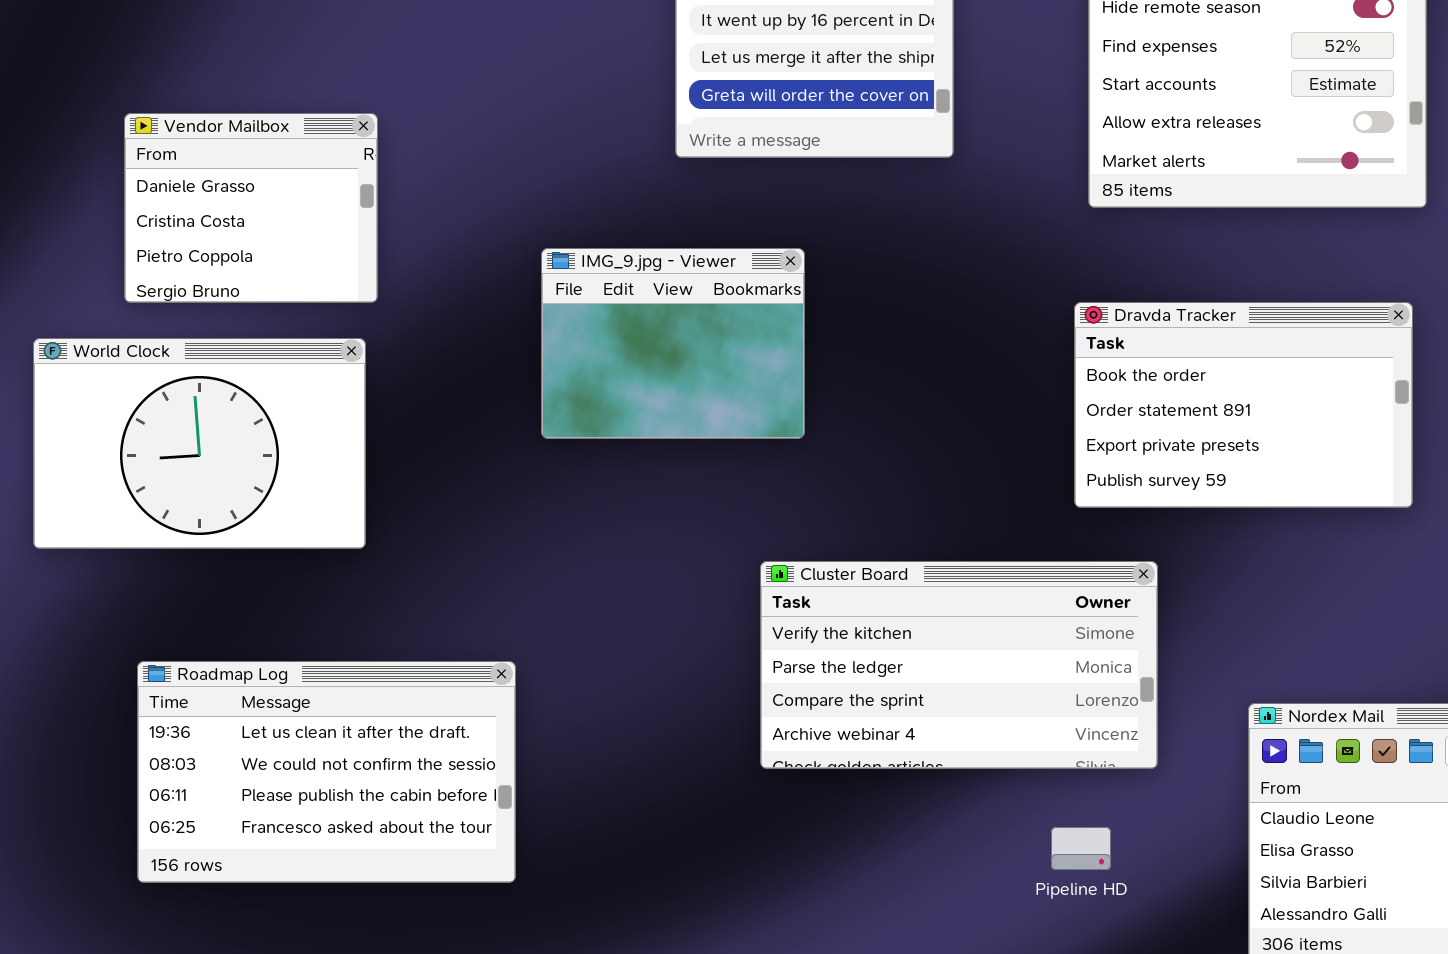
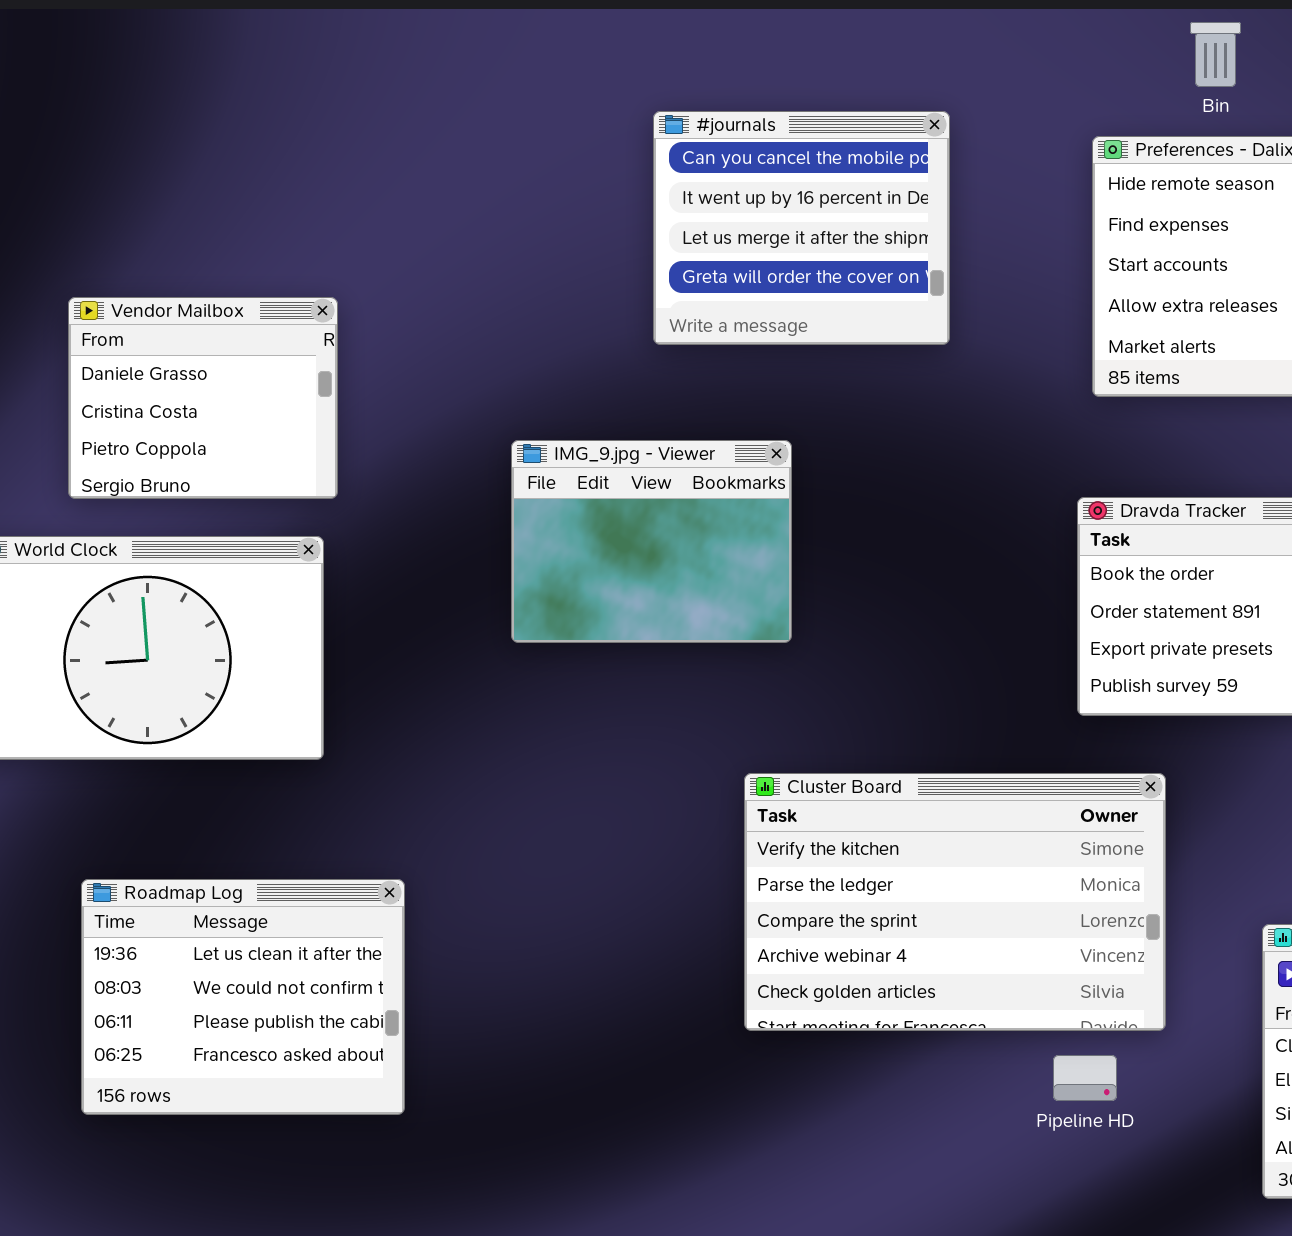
Cluster Board: [760,561,1158,769] -> [744,773,1166,1031], resized
Roadmap Log: [137,661,516,883] -> [81,879,405,1115], resized

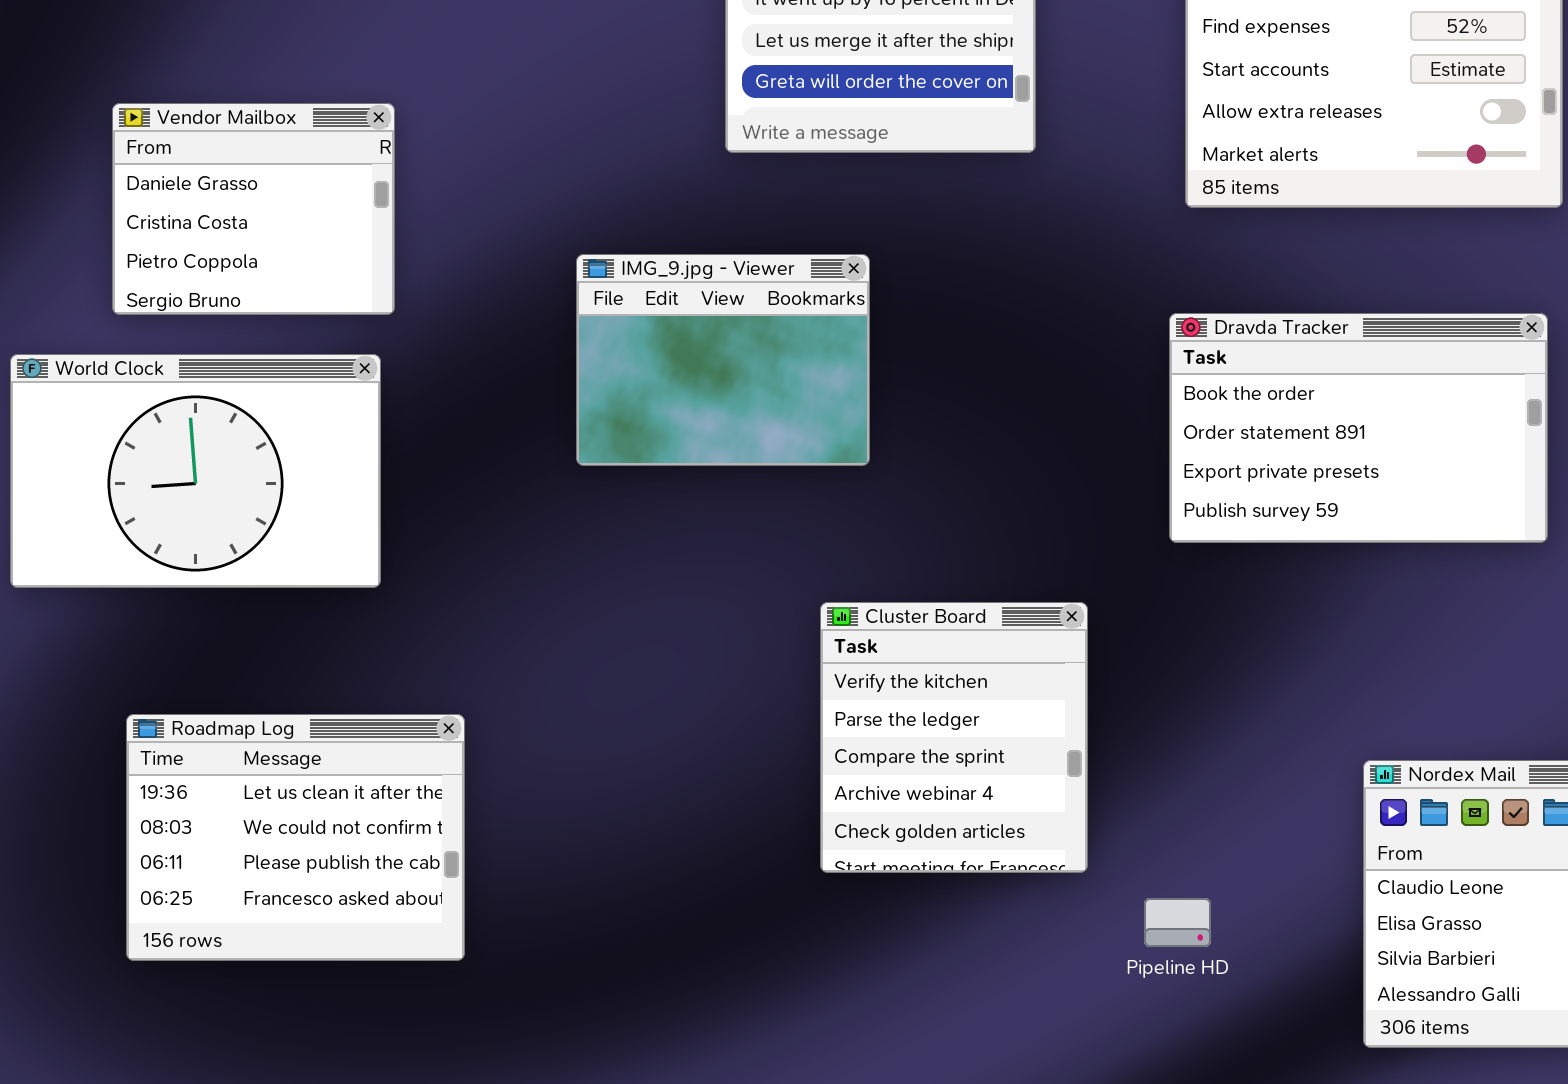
Cluster Board: [744,773,1166,1031] -> [820,602,1088,873], resized

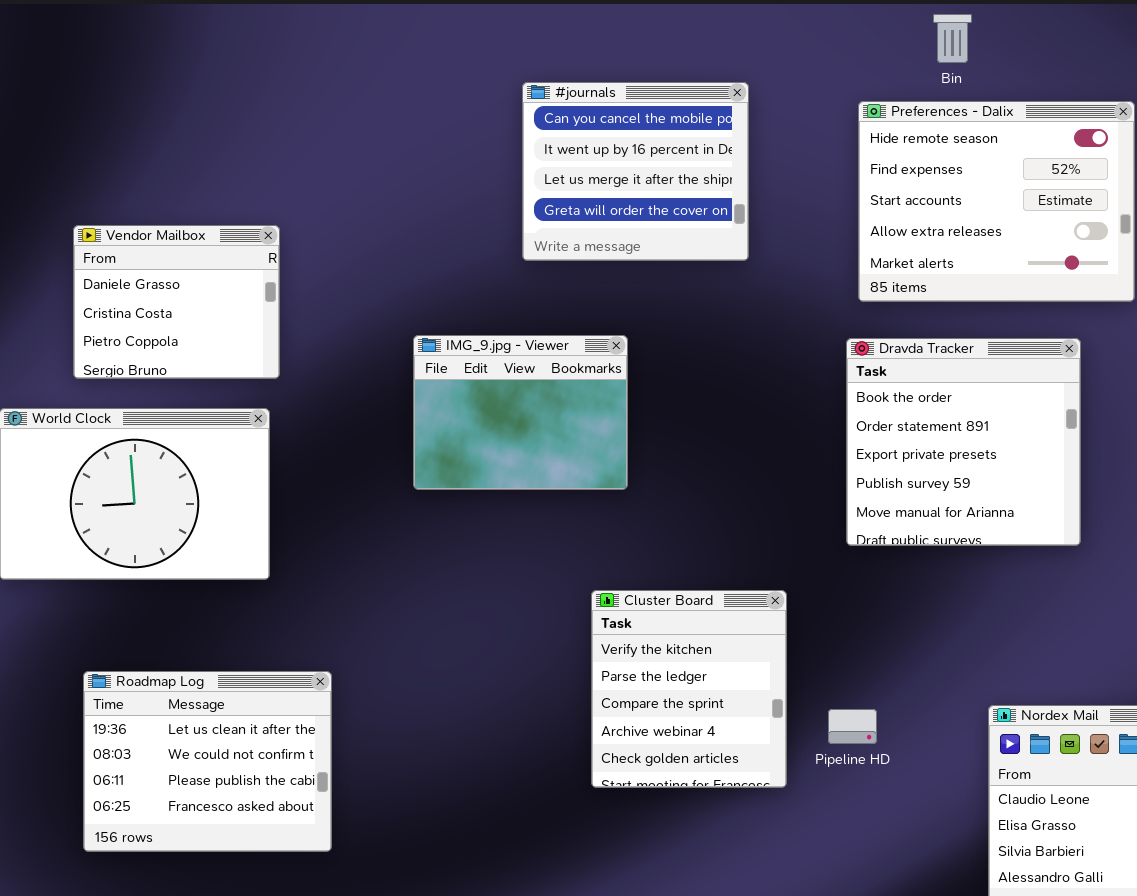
Dravda Tracker: [1169,313,1548,543] -> [846,338,1081,546], resized
Pipeline HD: [1144,898,1211,947] -> [828,709,877,744], moved

